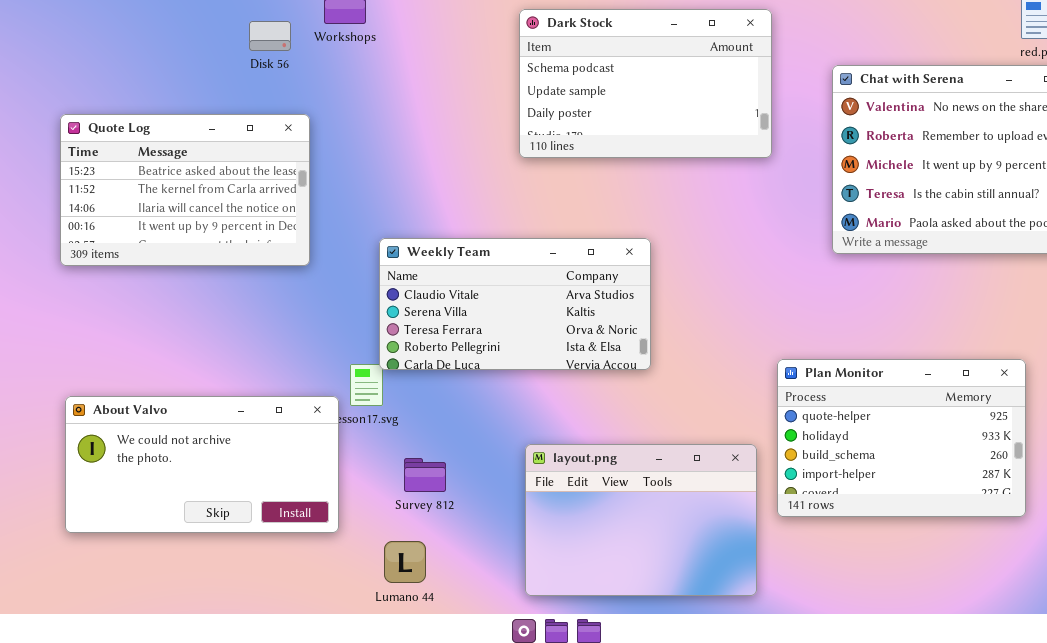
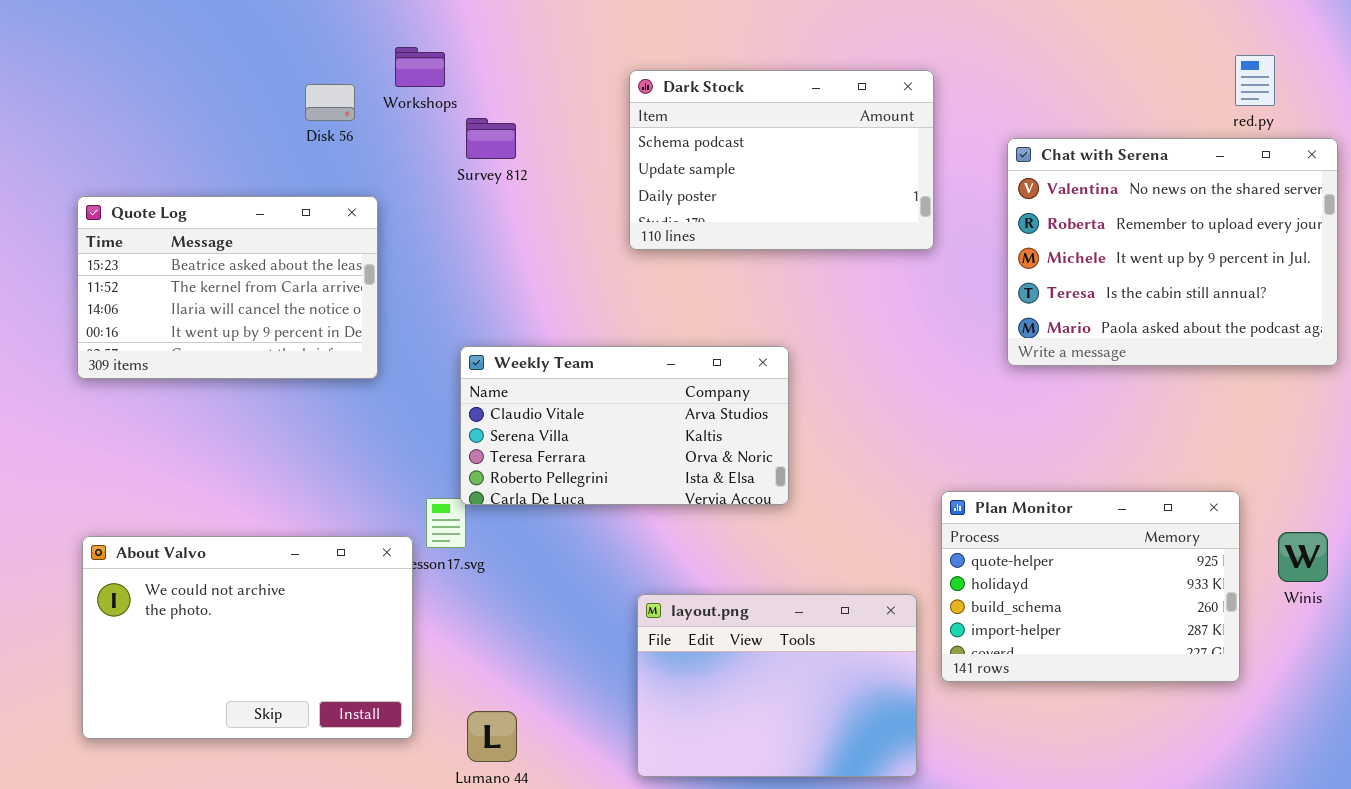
About Valvo: [65,396,339,533] -> [82,536,413,739], resized
Survey 812: [404,458,446,492] -> [466,118,516,159], moved

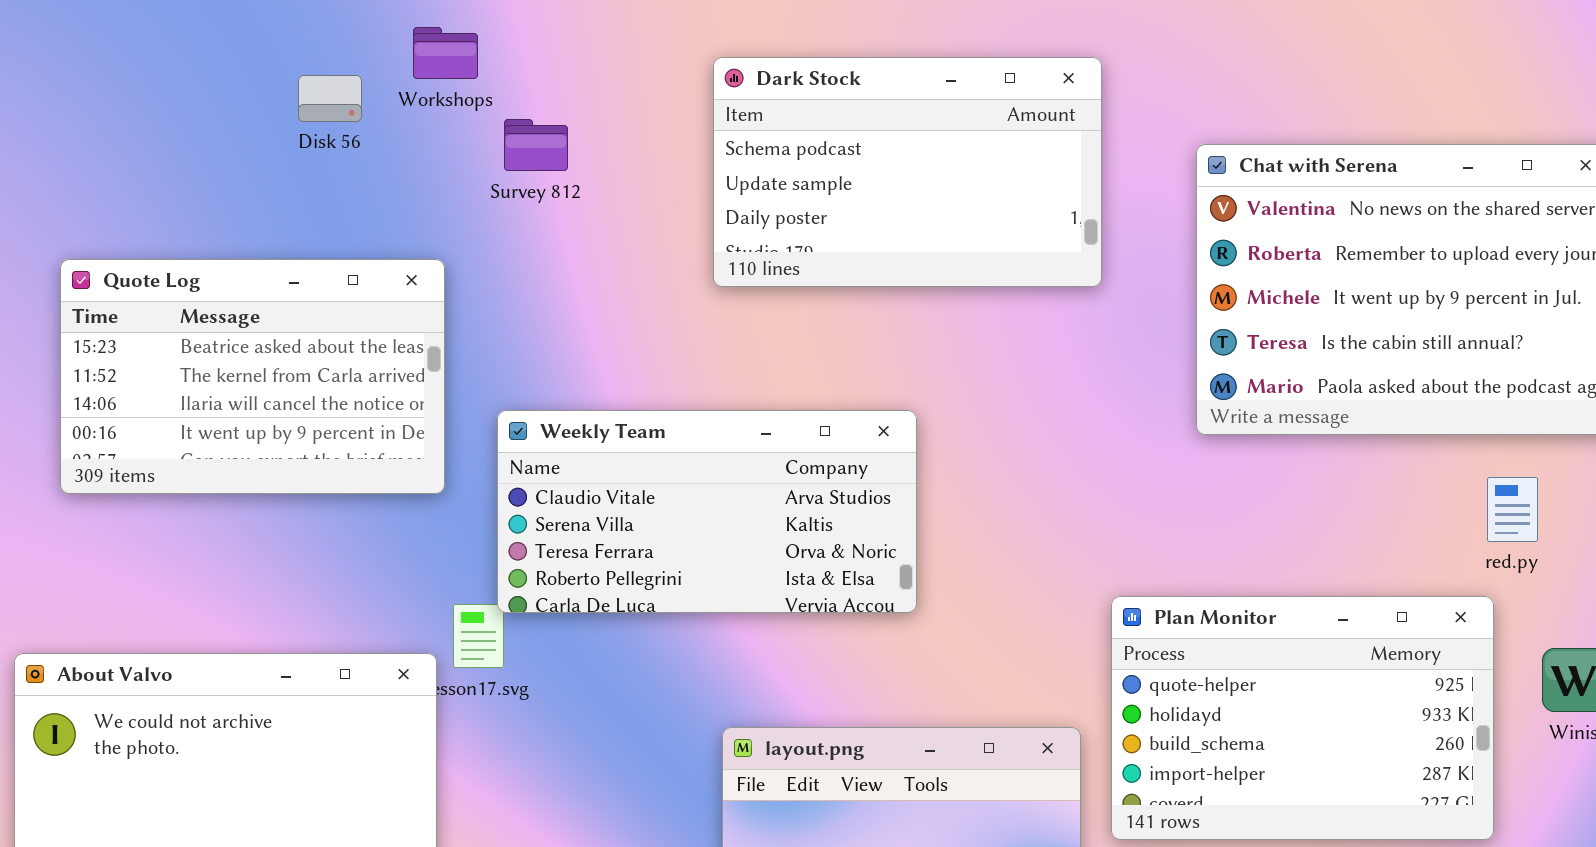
red.py: [1235,55,1275,106] -> [1487,477,1538,542], moved
Quote Log: [77,196,378,379] -> [60,259,445,494], moved

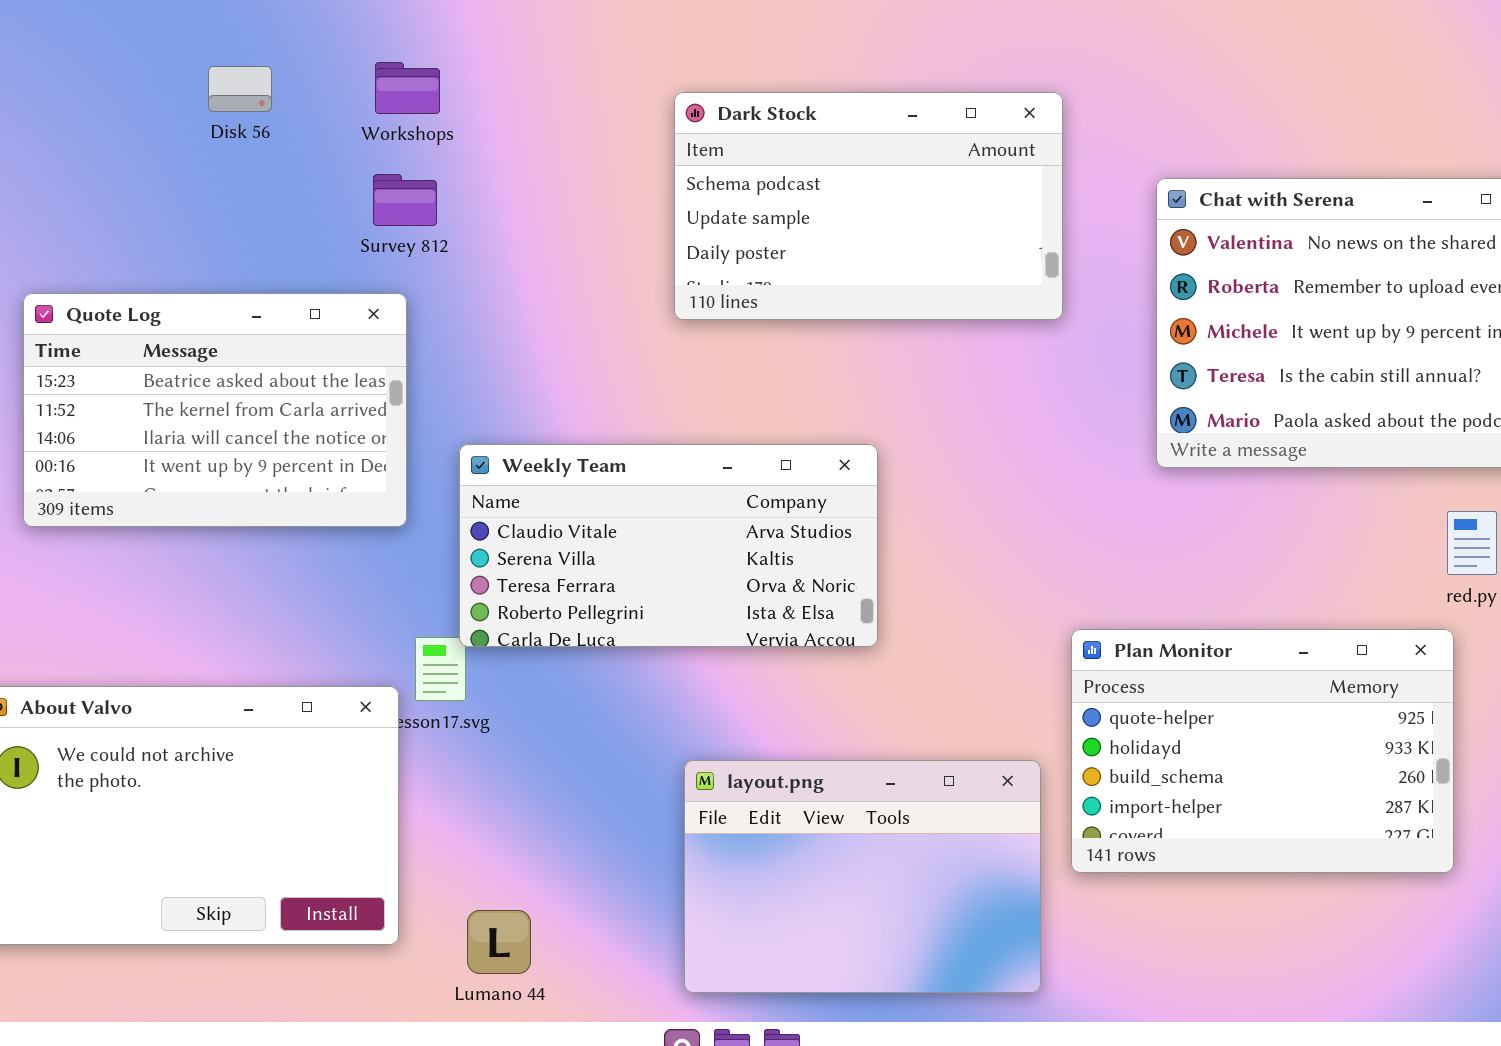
Disk 56: [298,75,362,122] -> [208,66,272,112], moved
Survey 812: [504,119,568,171] -> [373,174,437,226], moved

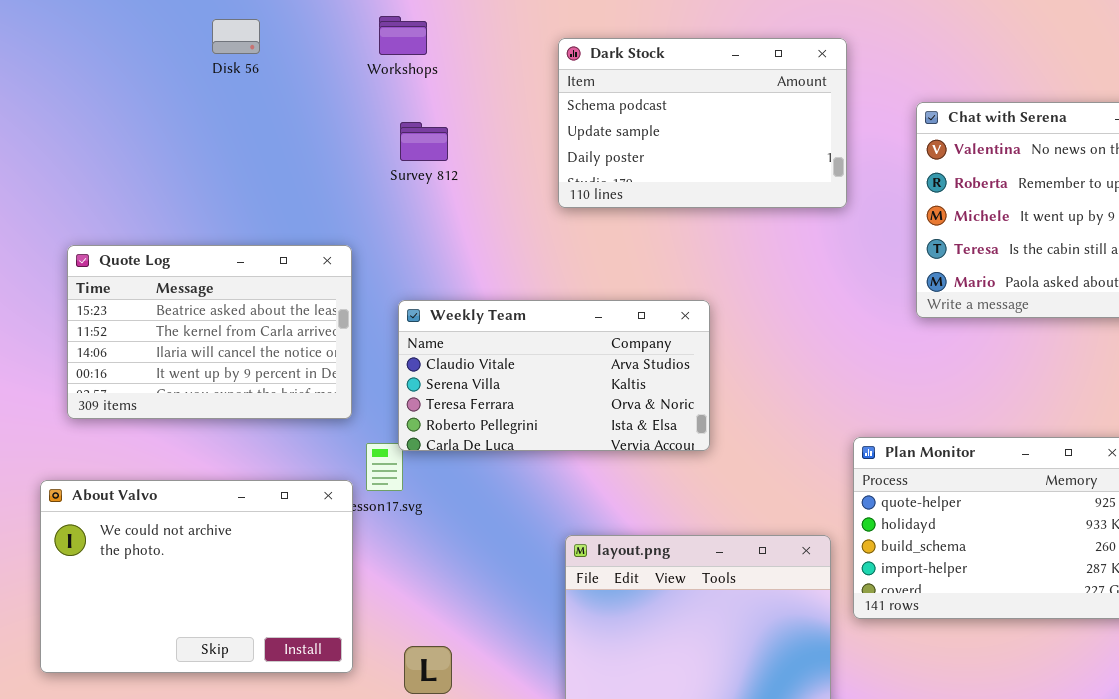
Workshops: [375,62,440,114] -> [379,16,427,55], moved
Survey 812: [373,174,437,226] -> [400,122,448,161], moved
Quote Log: [23,293,407,527] -> [67,245,352,419], moved

